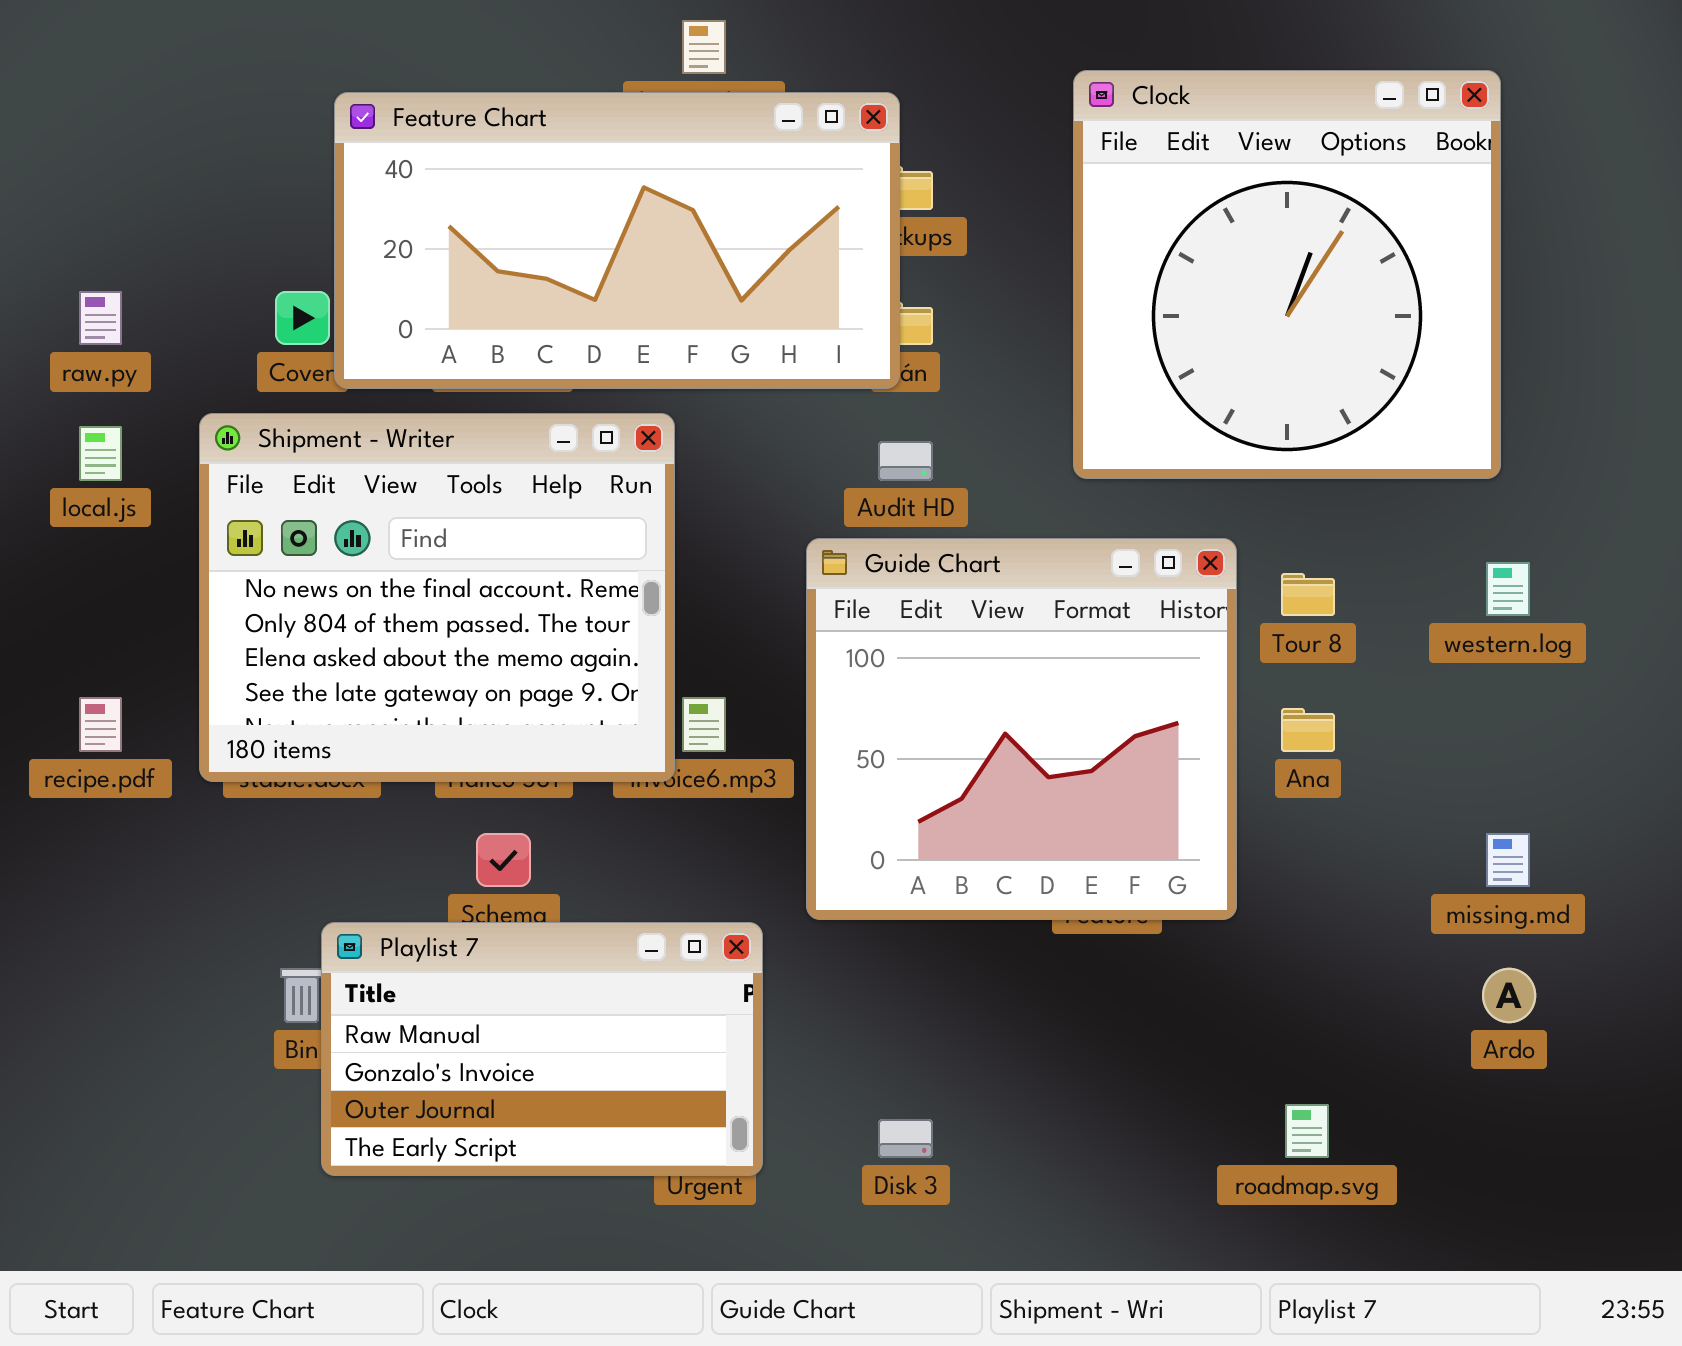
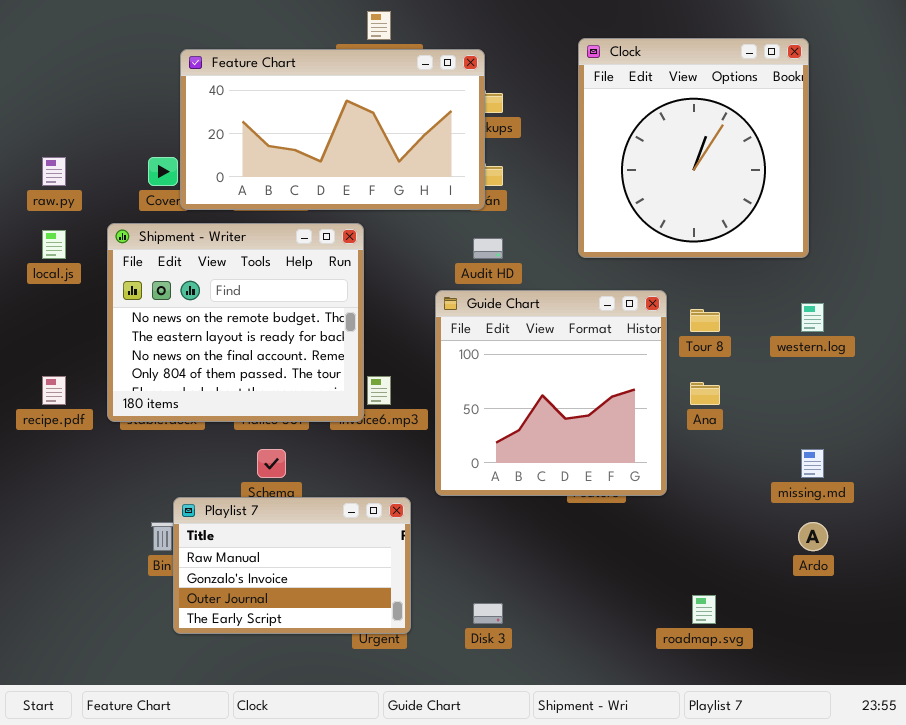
Shipment - Writer: [199,413,675,782] -> [107,223,364,422], scrolled up 2 rows

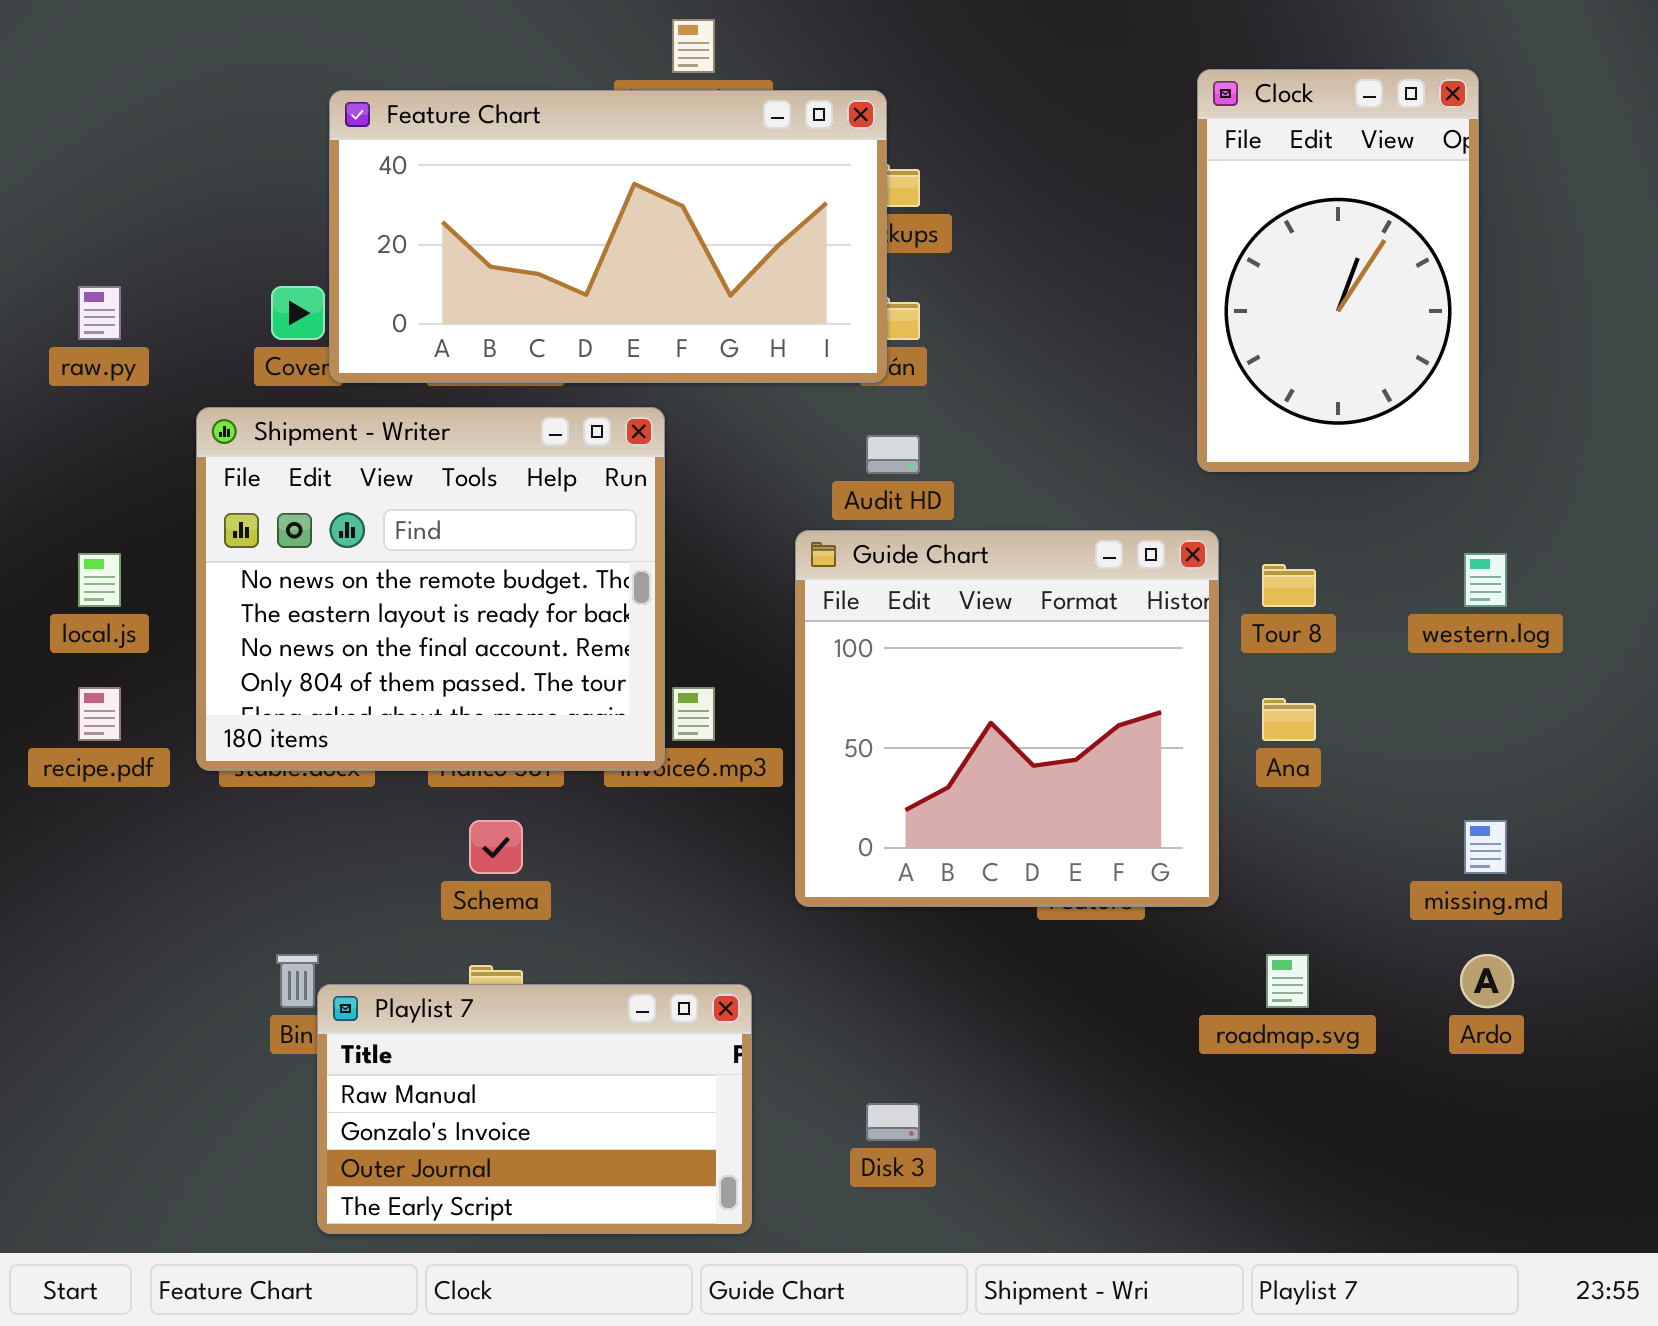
Clock: [578,38,809,258] -> [1197,69,1479,472], resized
local.js: [42,230,66,259] -> [78,553,121,607], moved
Playlist 7: [173,497,411,634] -> [317,984,752,1234], moved
roadmap.svg: [692,595,716,624] -> [1266,954,1309,1008], moved

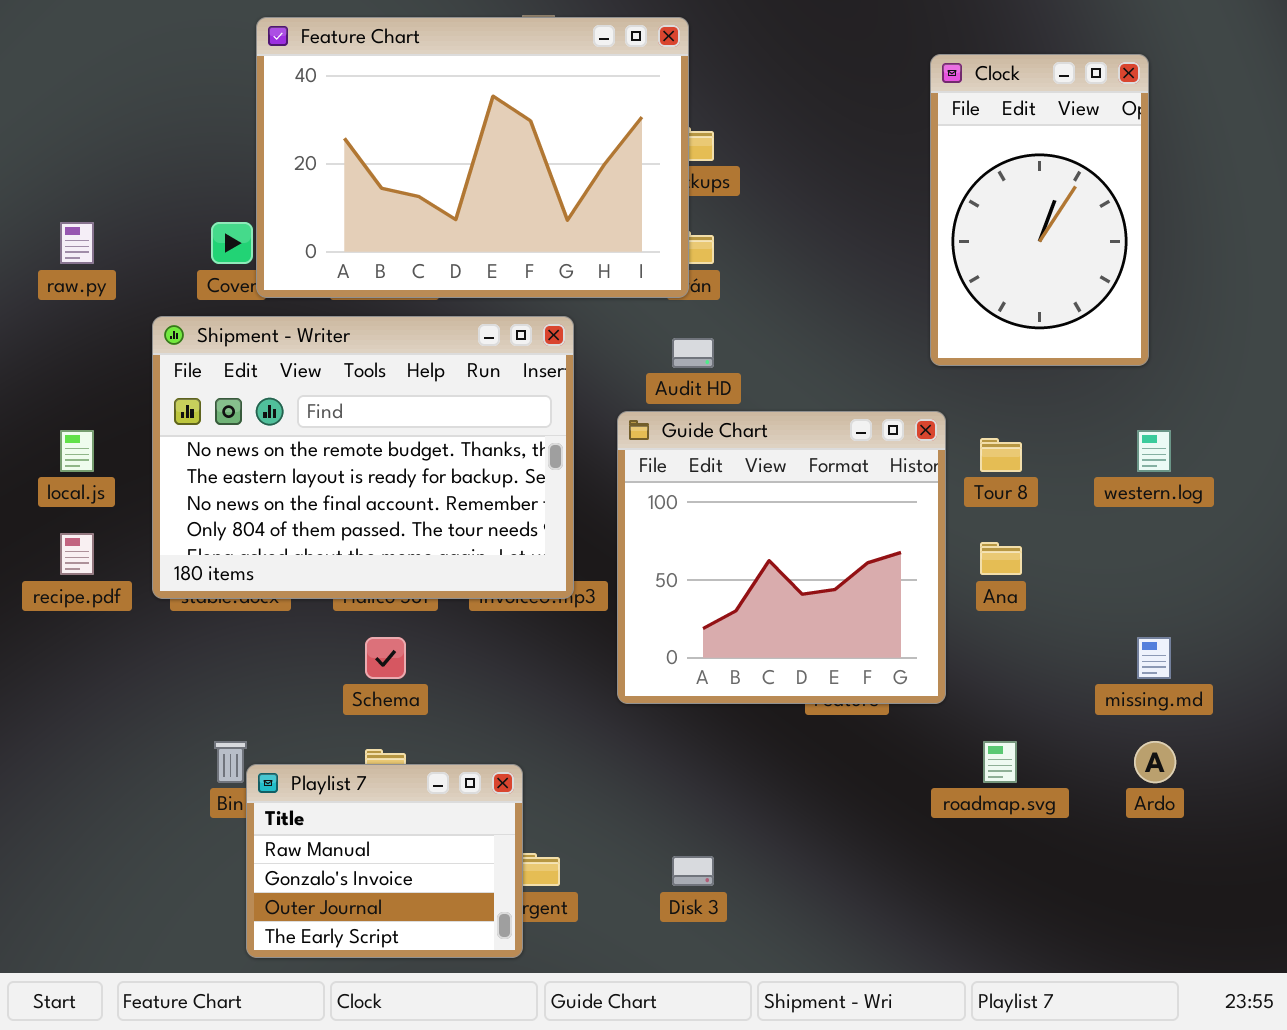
Feature Chart: [329,90,887,383] -> [256,17,689,298], resized
Shipment - Writer: [196,407,665,771] -> [152,316,574,599], resized
Playlist 7: [317,984,752,1234] -> [246,764,523,958], resized

